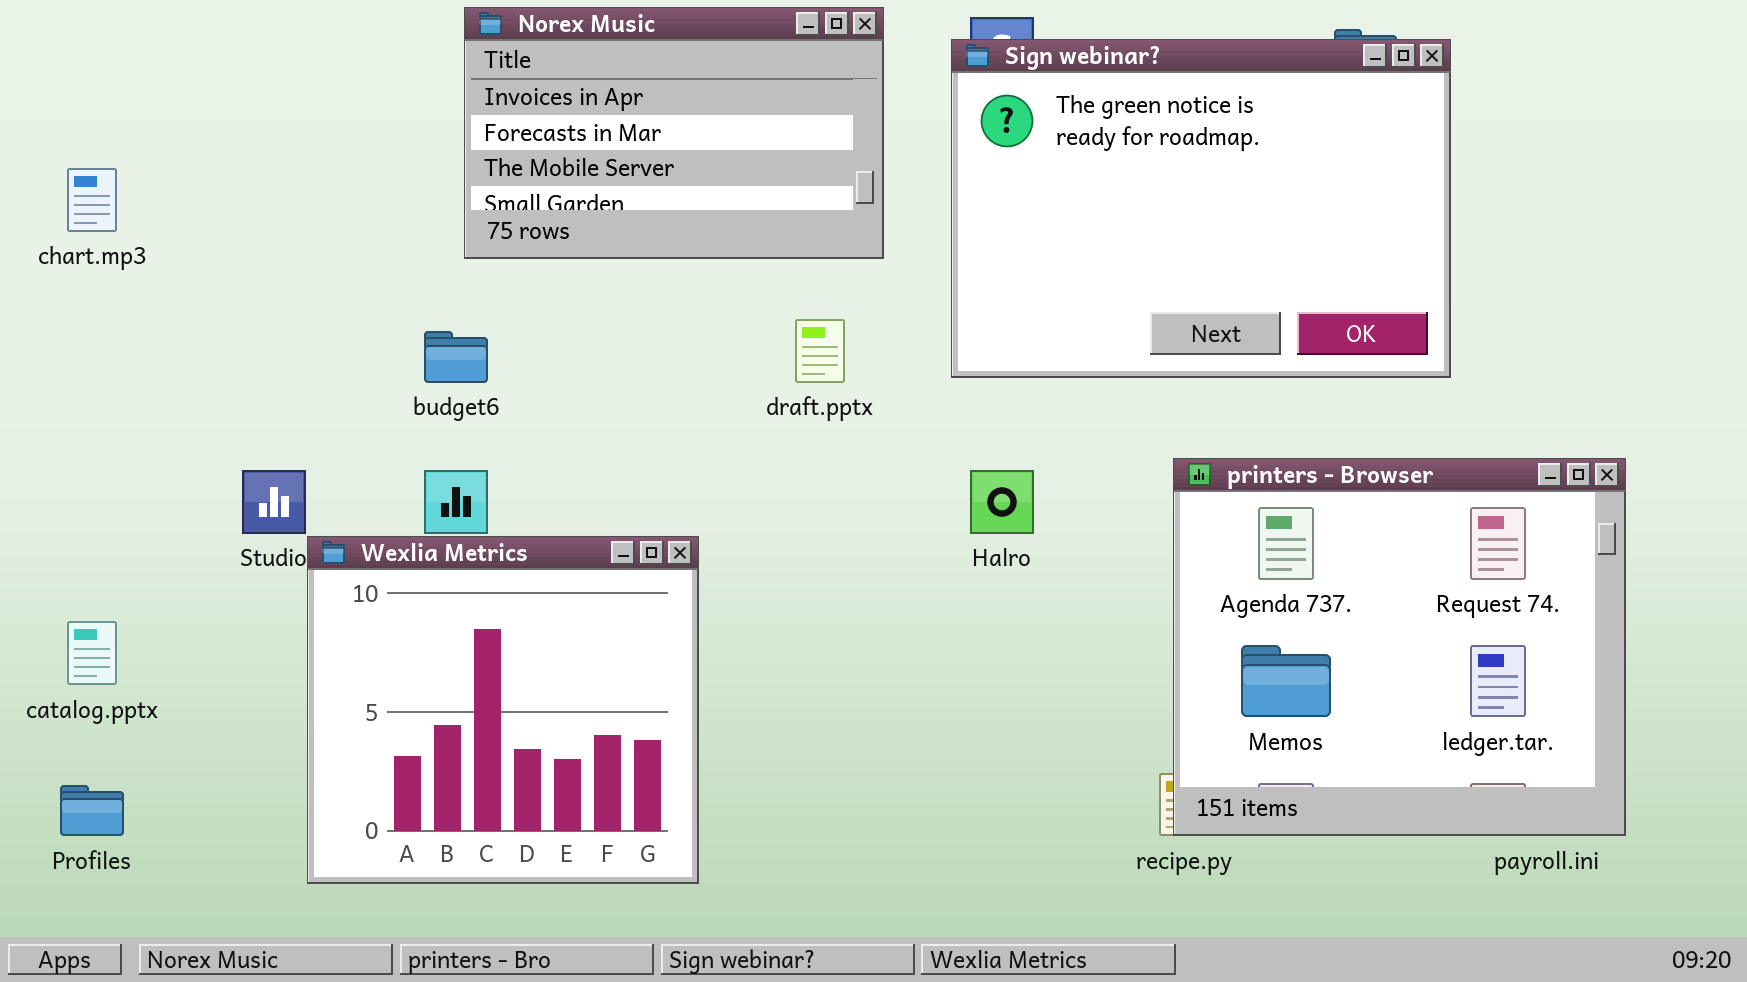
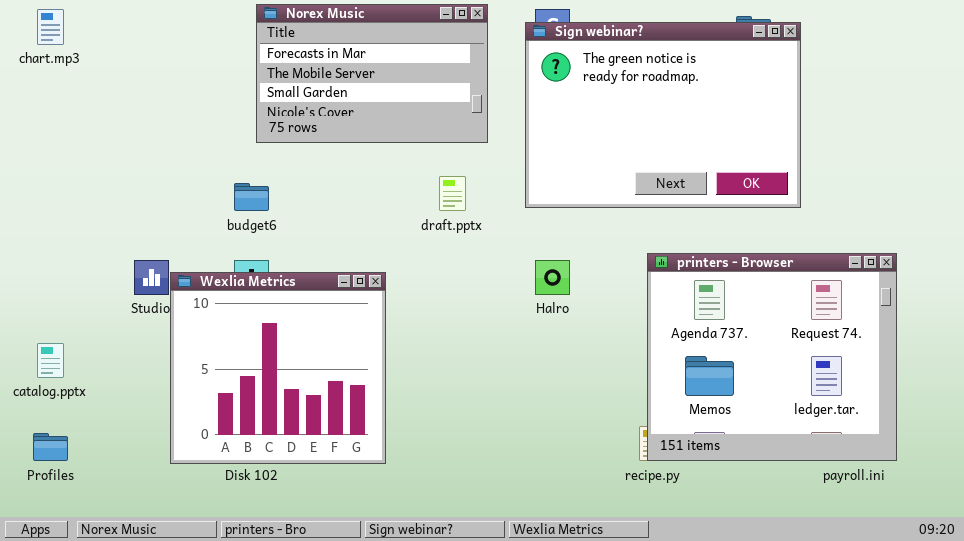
Norex Music: [464,7,884,259] -> [256,4,488,143], scrolled down 1 row
chart.mp3: [67,168,117,232] -> [37,9,64,45], moved
Wexlia Metrics: [307,536,699,884] -> [170,272,386,464], moved

